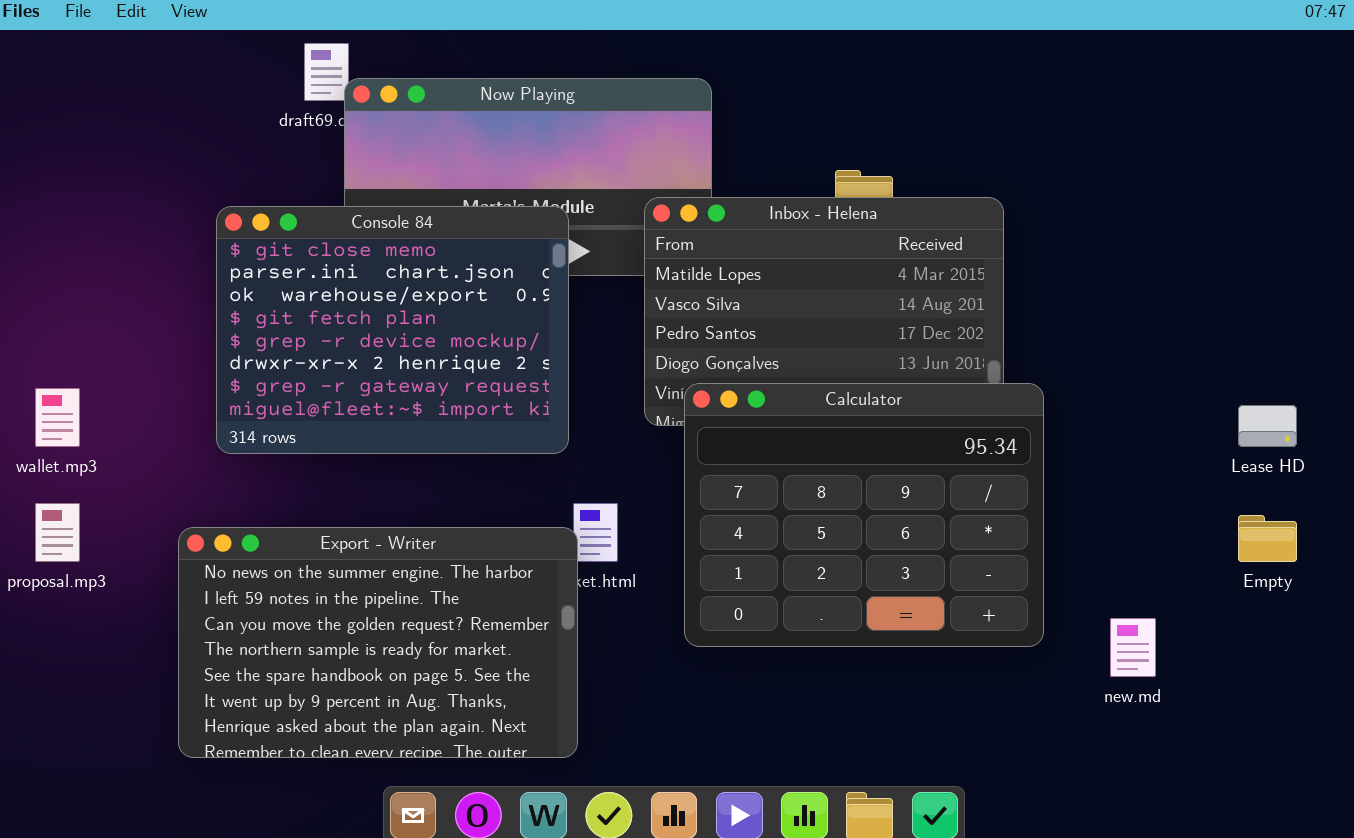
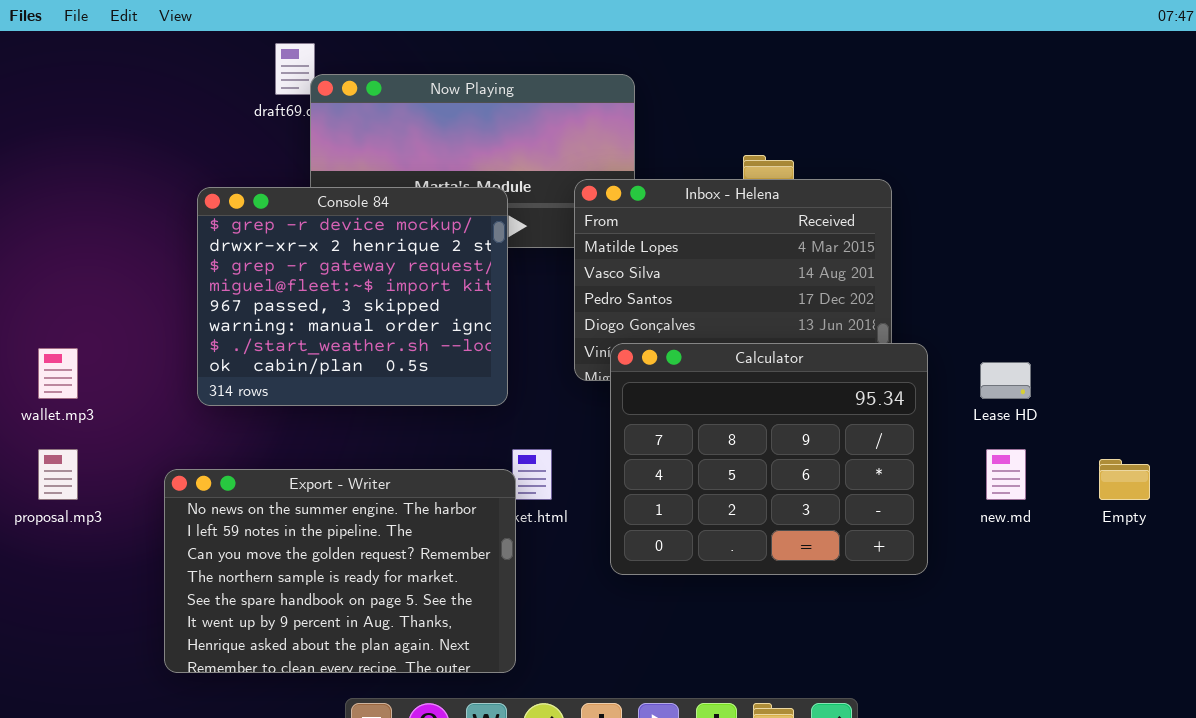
Console 84: [216,206,569,454] -> [197,187,508,406], scrolled down 4 rows
Lease HD: [1238,405,1297,447] -> [980,362,1031,399], moved
new.md: [1110,618,1156,677] -> [986,449,1026,500], moved

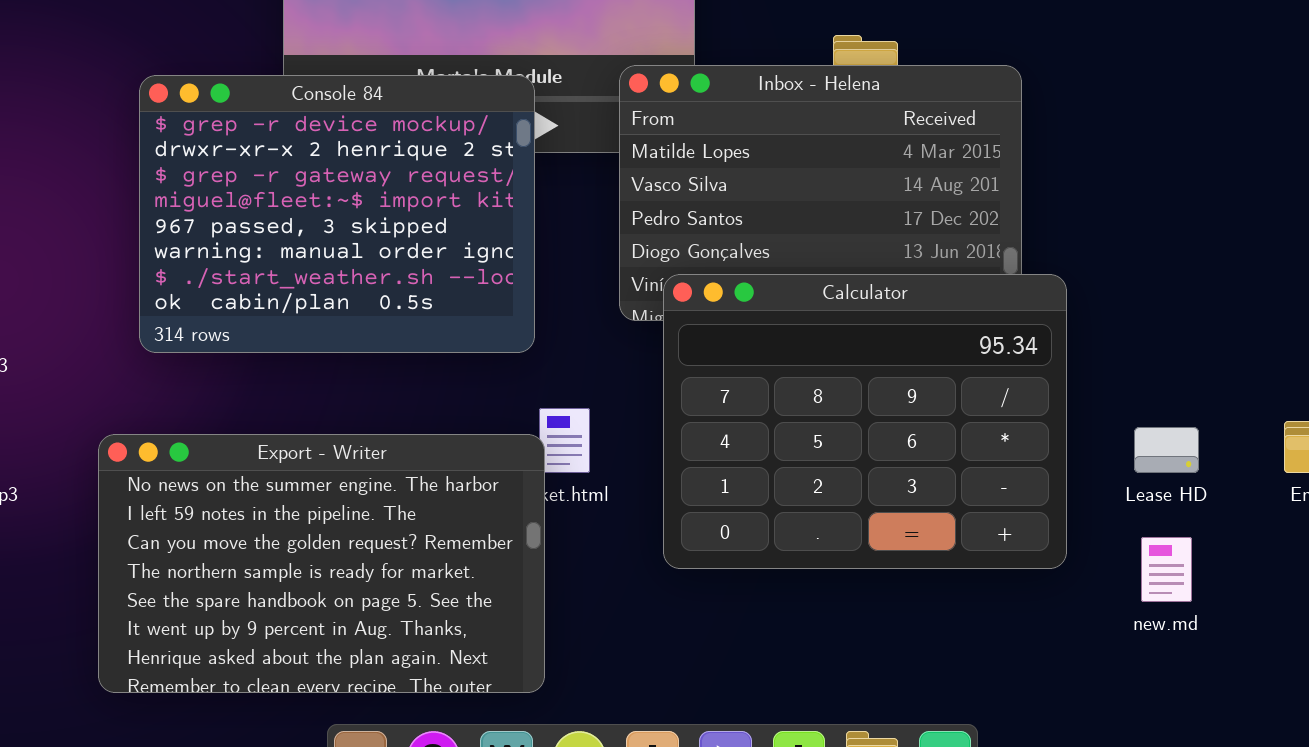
Lease HD: [980,362,1031,399] -> [1134,427,1199,473], moved
new.md: [986,449,1026,500] -> [1141,537,1192,602], moved

